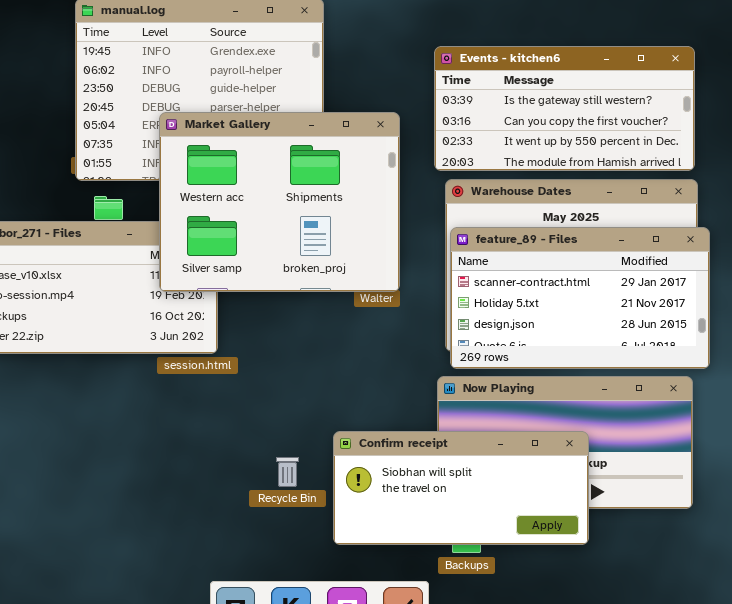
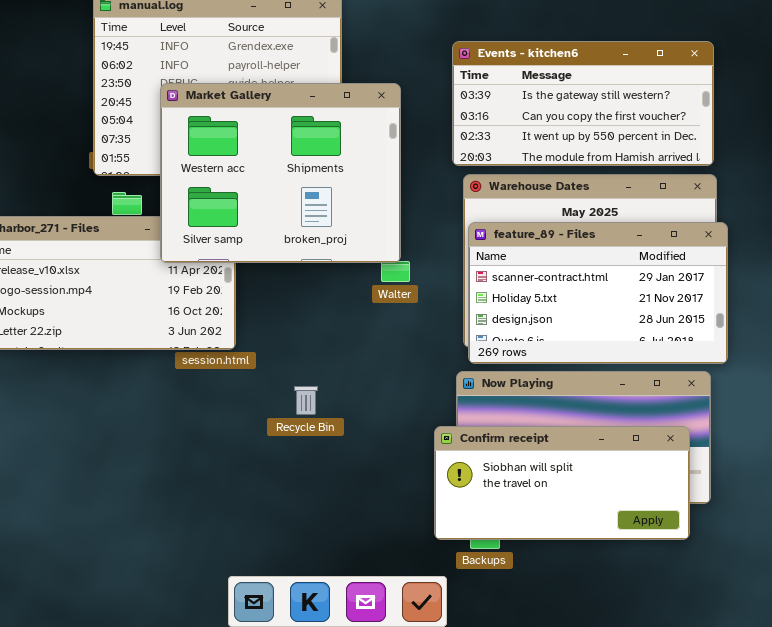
Market Gallery: [159,112,400,292] -> [160,83,401,263], moved
Confirm receipt: [333,431,589,545] -> [434,426,690,540], moved
Recycle Bin: [276,457,299,487] -> [294,386,318,415], moved

